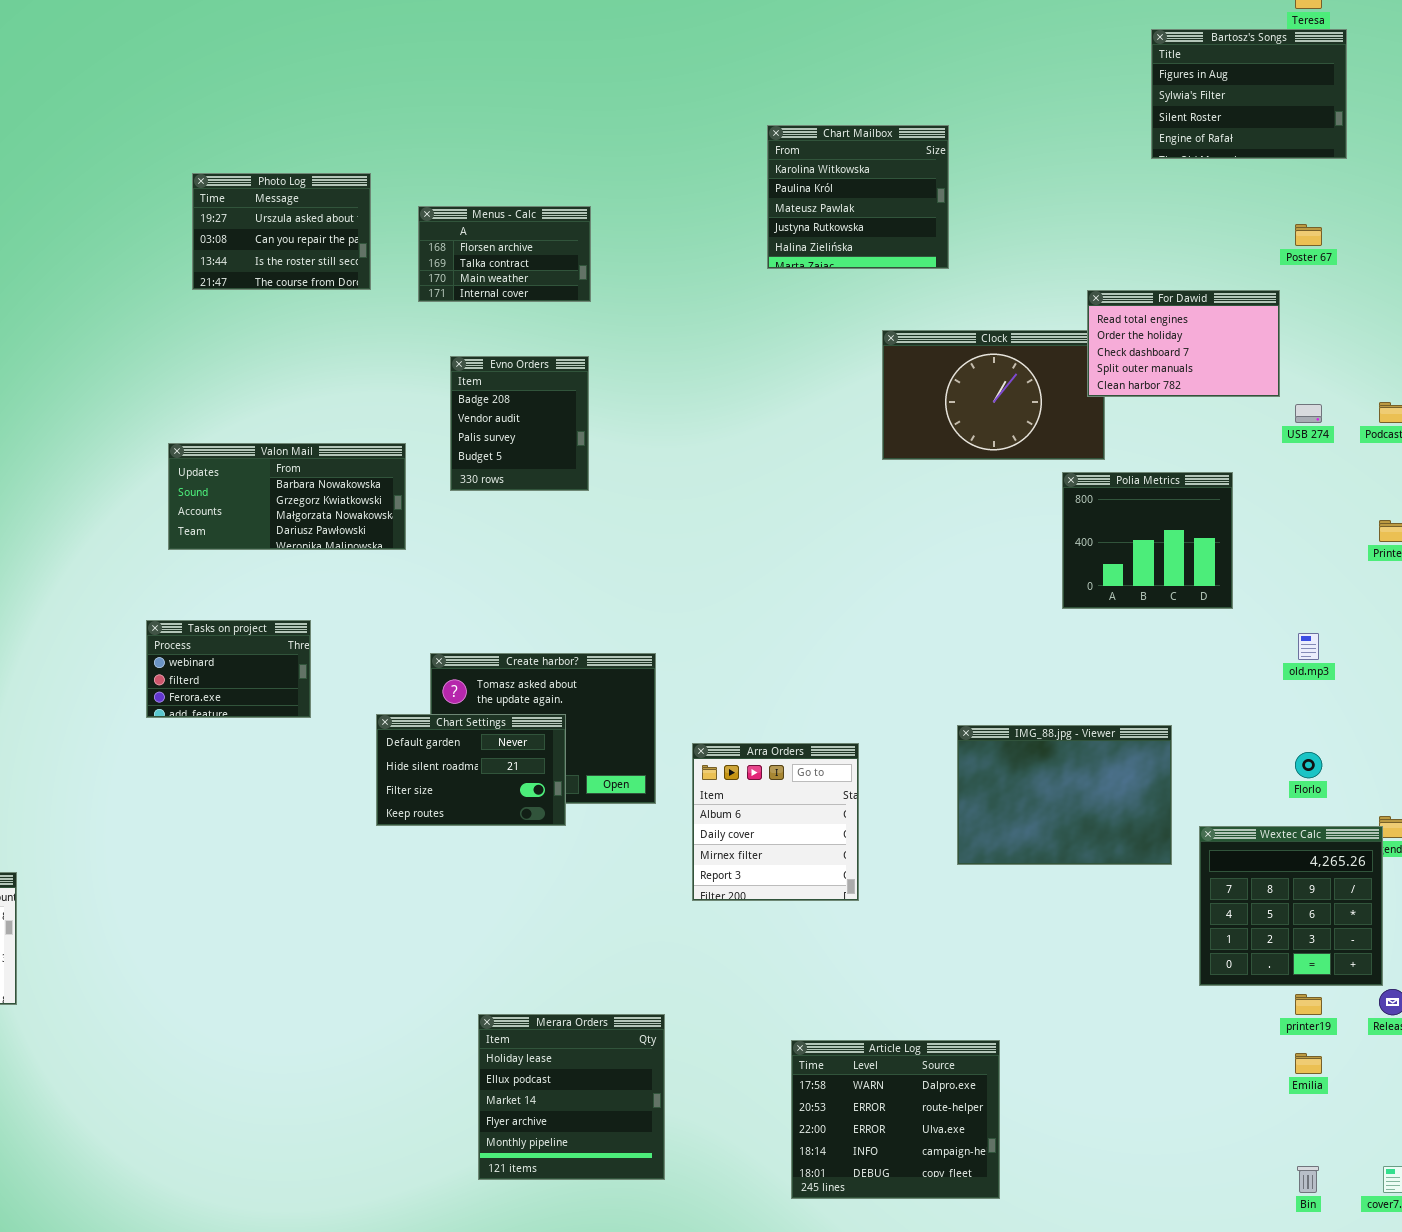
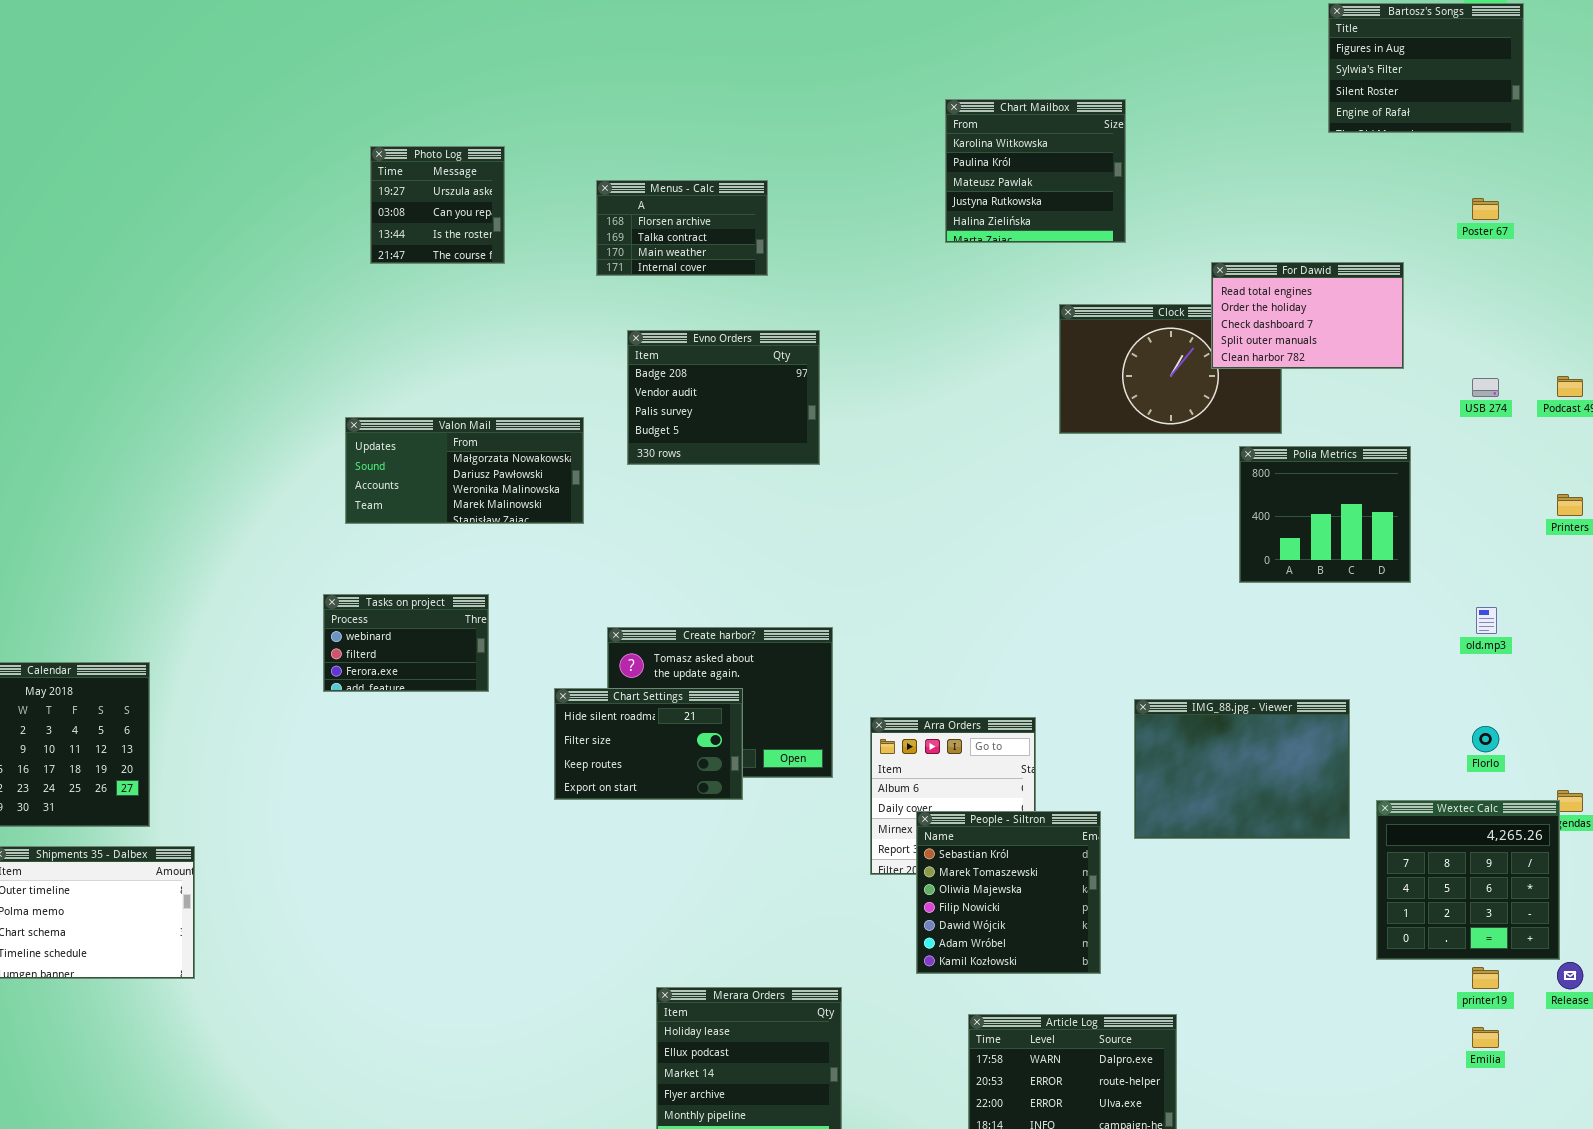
Photo Log: [192,173,371,290] -> [370,146,505,264], resized
For Dawid: [1087,290,1280,397] -> [1211,262,1404,369], moved
Evno Orders: [450,356,589,491] -> [627,330,820,465], resized
Valon Mail: [168,443,406,550] -> [345,417,584,524], scrolled down 2 rows
Chart Settings: [376,714,566,826] -> [554,688,743,800], scrolled down 1 row
People - Siltron: none -> [916,811,1101,974], opened

